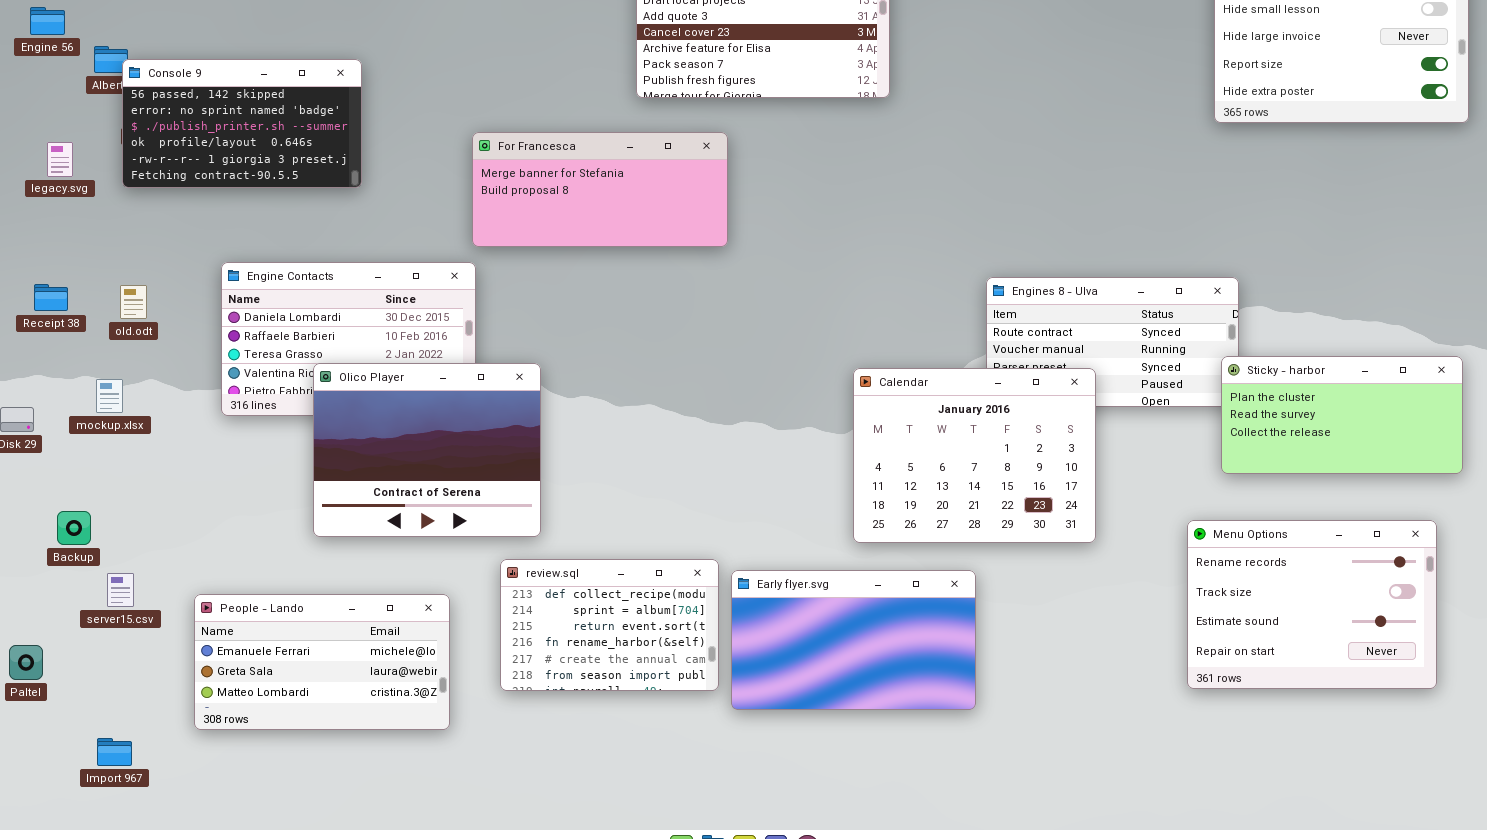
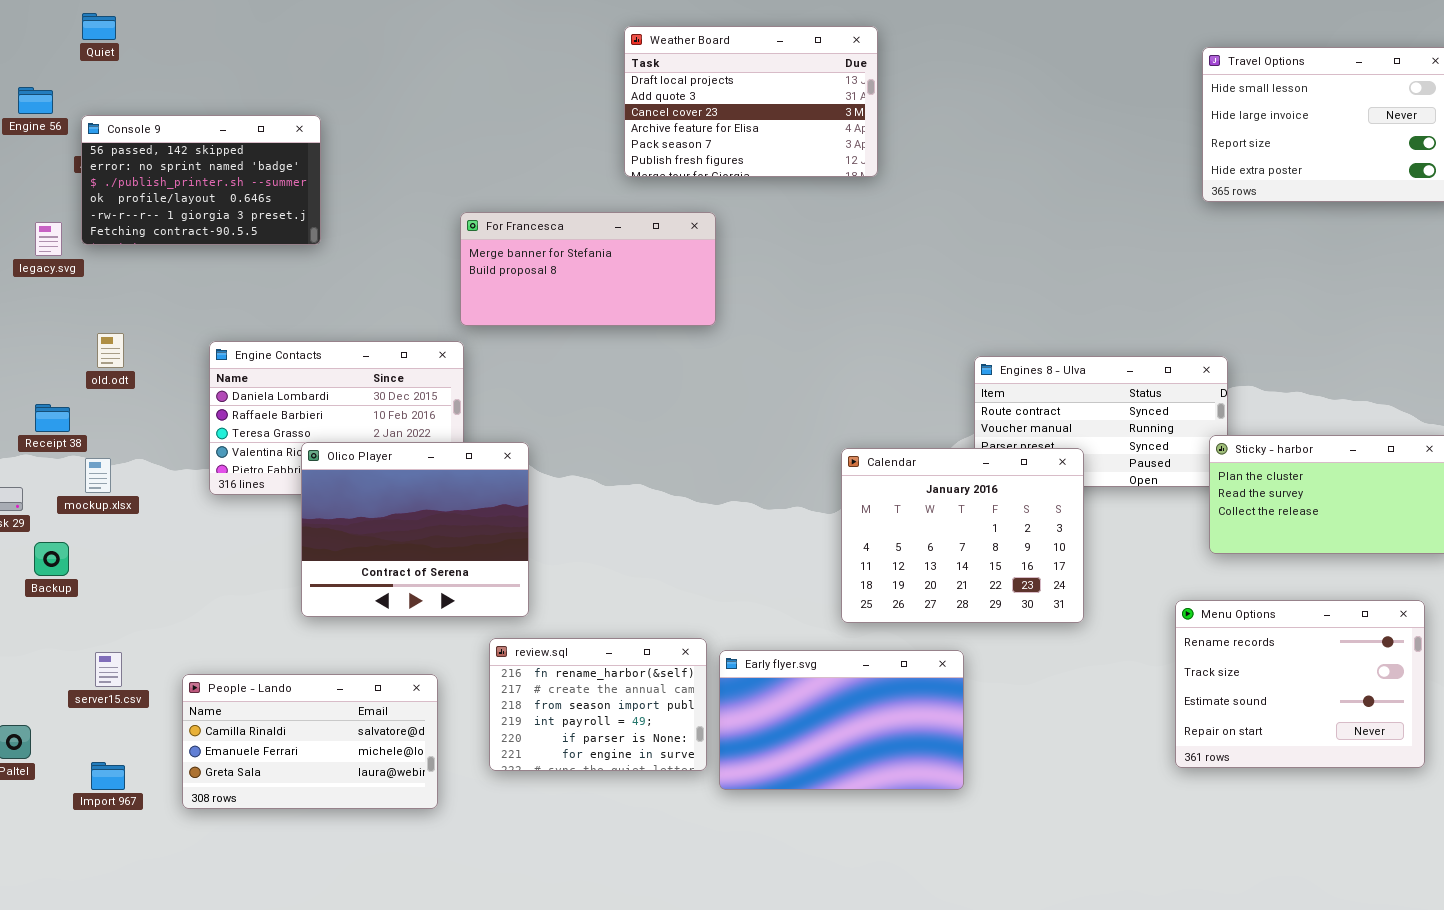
Console 9: [122,59,362,188] -> [81,115,321,245], moved
Receipt 38: [34,284,68,311] -> [35,404,70,432], moved
old.odt: [120,285,147,319] -> [97,333,124,368], moved
Backup: [57,511,91,545] -> [34,542,69,576], moved
review.sql: [500,559,719,691] -> [489,638,707,771], scrolled down 3 rows
People - Lando: [194,594,450,730] -> [182,674,438,809], scrolled up 1 row
Import 967: [97,738,132,766] -> [91,762,125,790], moved

